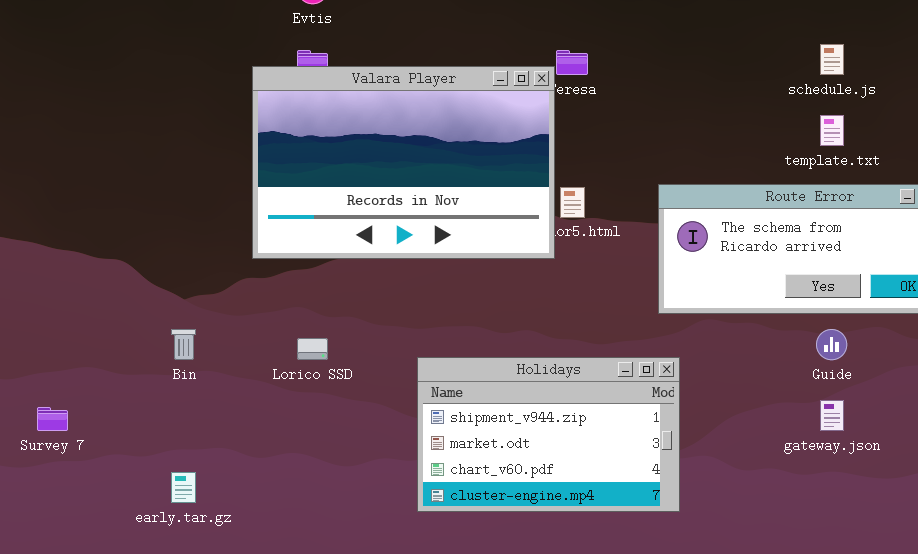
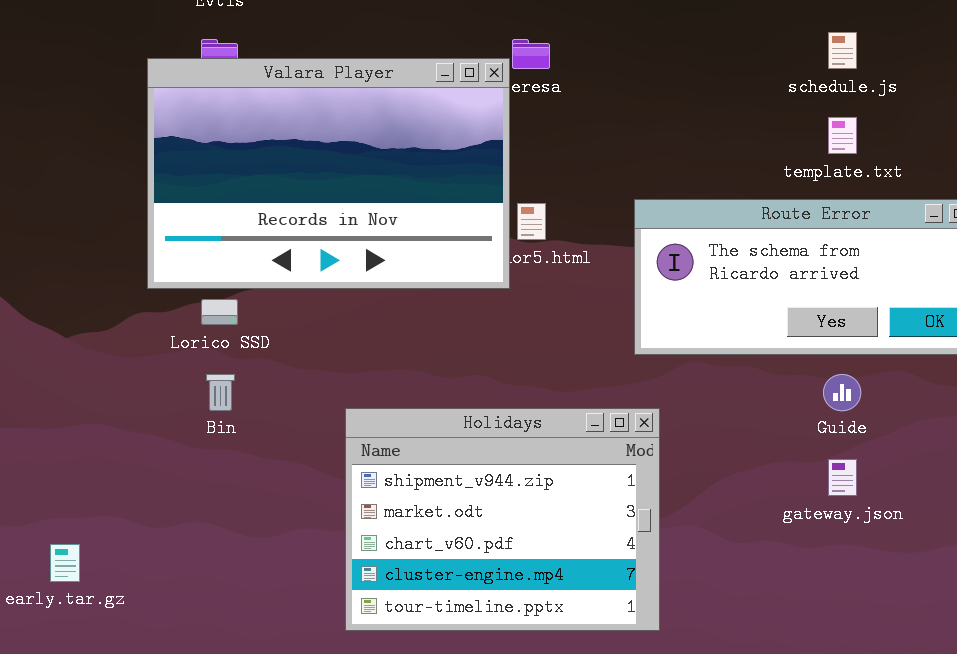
Bin: [171,329,196,360] -> [206,374,235,411], moved
Lorico SSD: [297,338,328,360] -> [201,299,238,325], moved
Holidays: [417,357,680,512] -> [345,408,660,631], resized

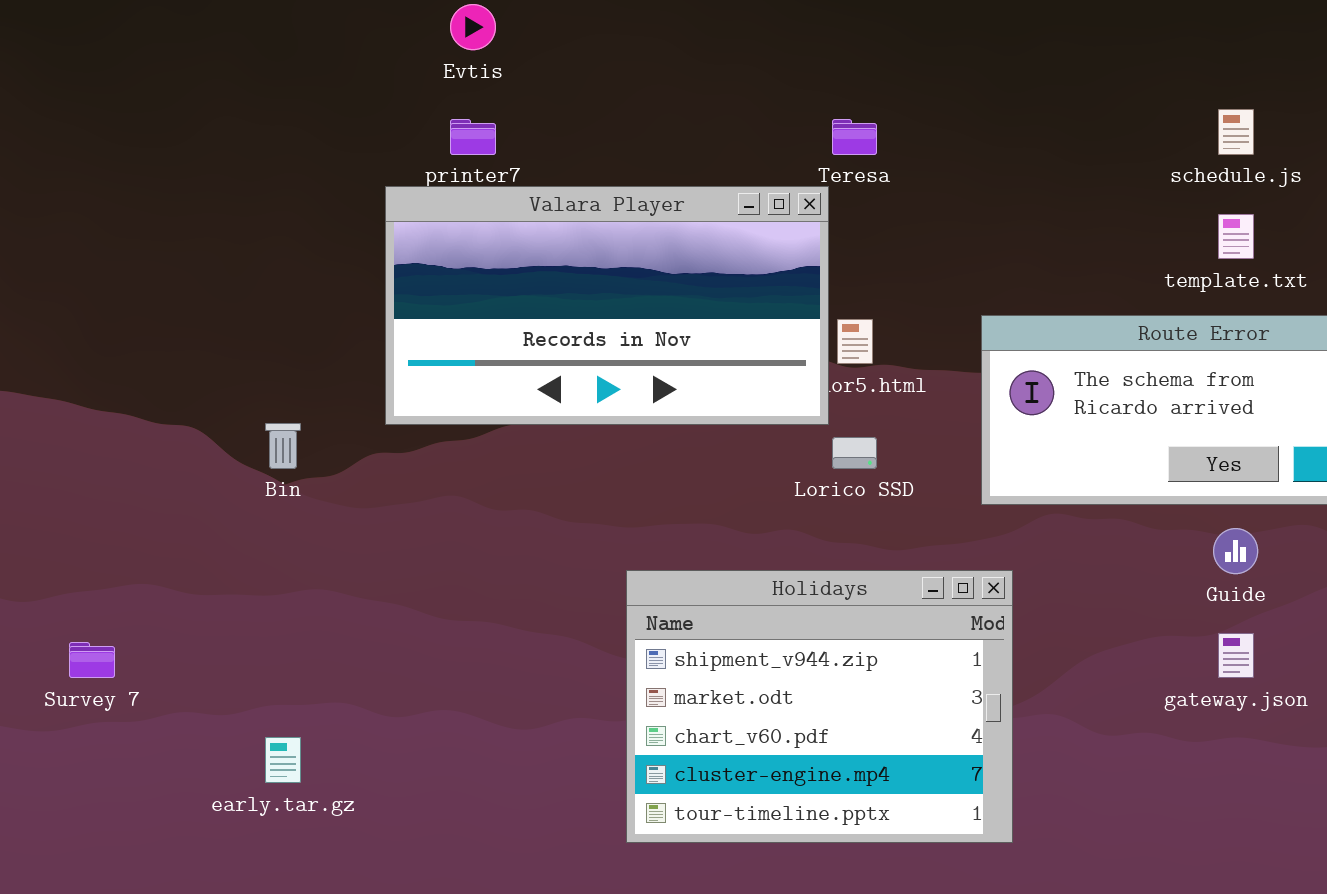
Valara Player: [147,58,510,289] -> [385,186,829,425], resized
Lorico SSD: [201,299,238,325] -> [832,437,877,469], moved
Bin: [206,374,235,411] -> [265,423,301,469], moved

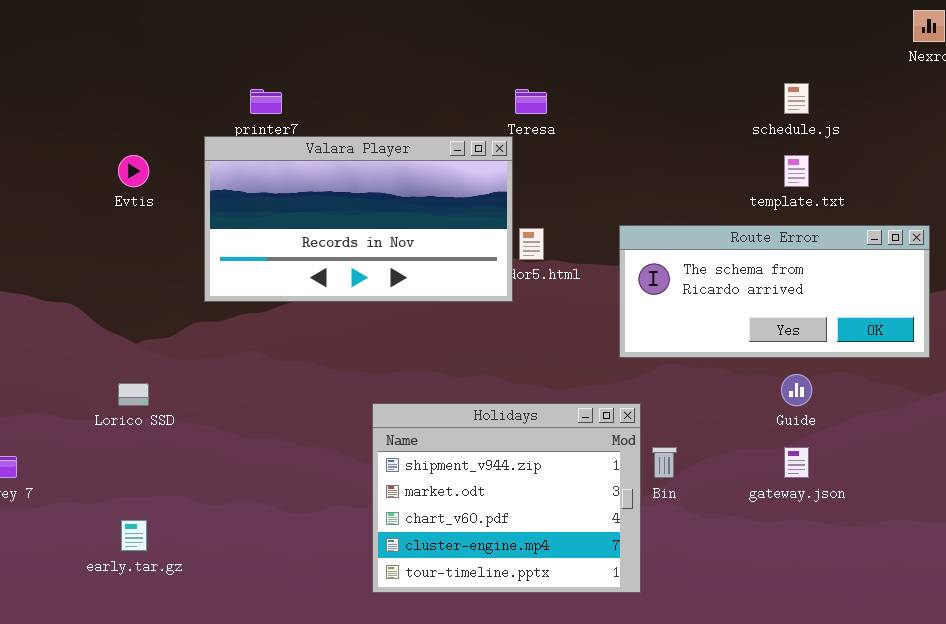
Evtis: [450,4,496,50] -> [118,155,149,187], moved
Bin: [265,423,301,469] -> [652,447,677,478], moved
Lorico SSD: [832,437,877,469] -> [118,383,149,406], moved

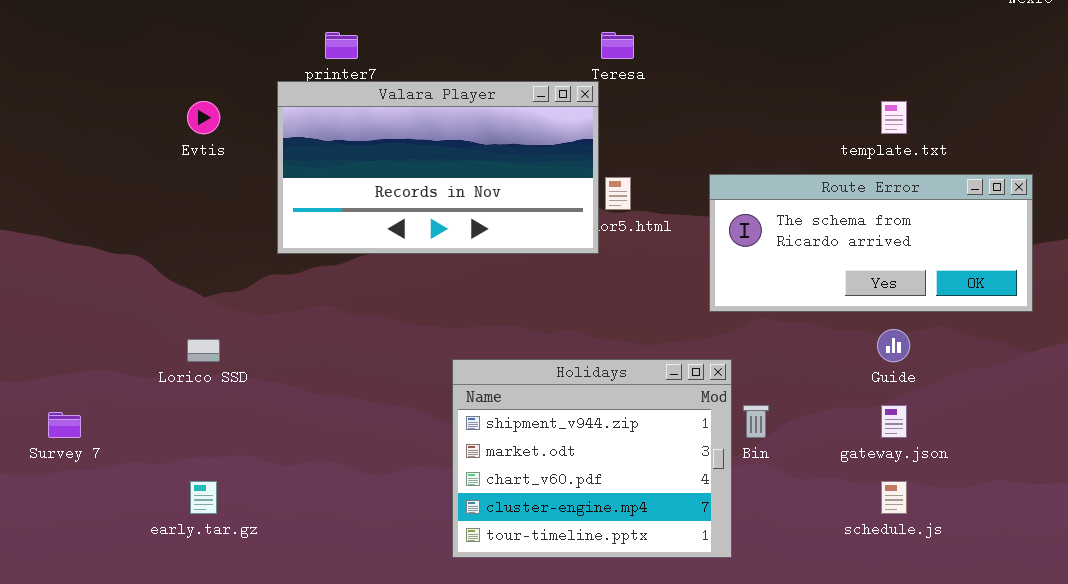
schedule.js: [784,83,809,114] -> [881,481,907,514], moved

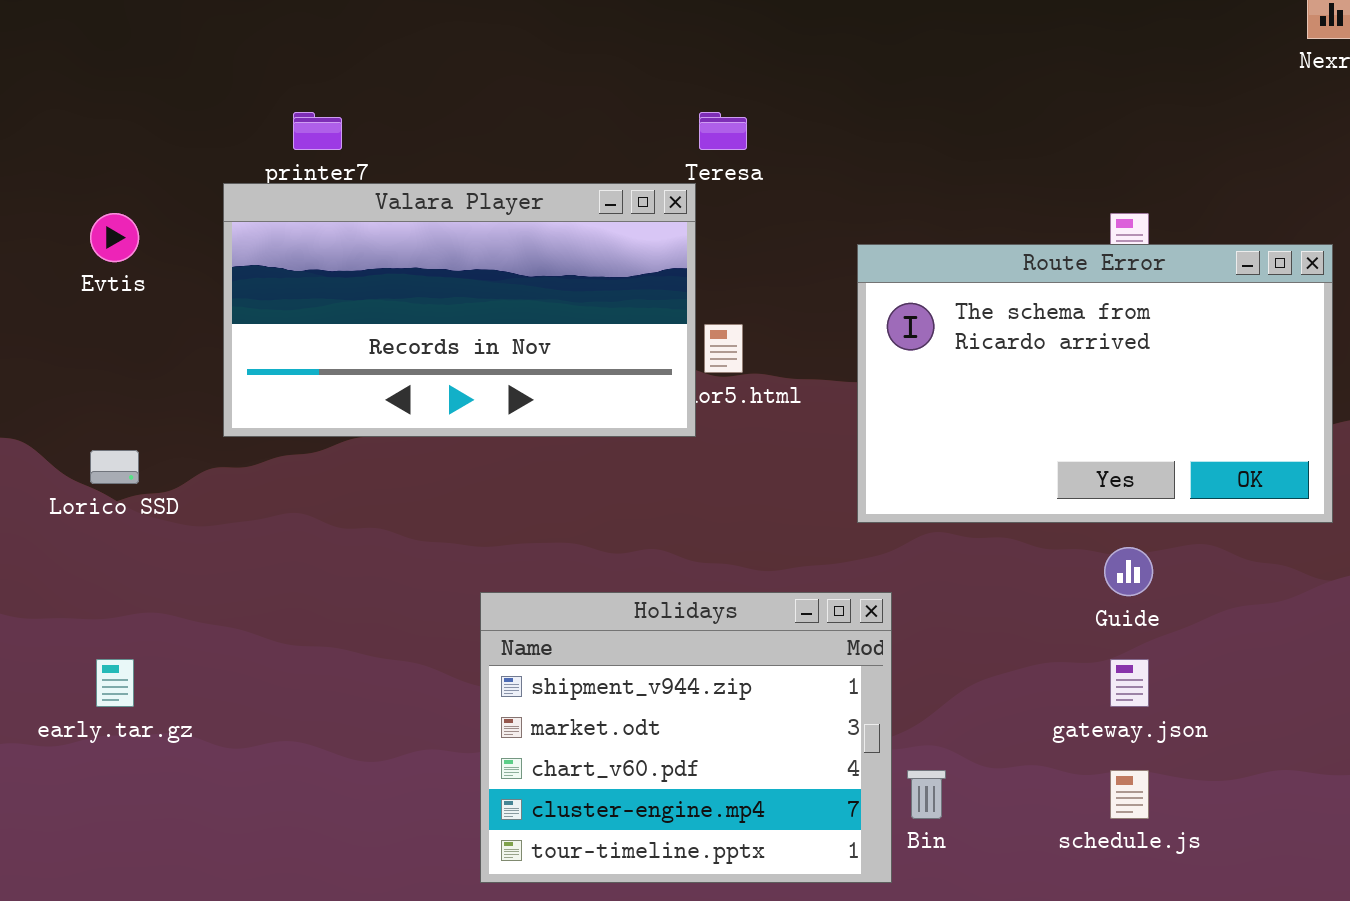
Route Error: [709,174,1033,312] -> [857,244,1333,523], resized
Lorico SSD: [187,339,220,362] -> [90,450,139,484], moved
Bin: [743,405,769,438] -> [907,770,946,819], moved
early.tar.gz: [190,481,217,514] -> [96,659,134,707], moved

